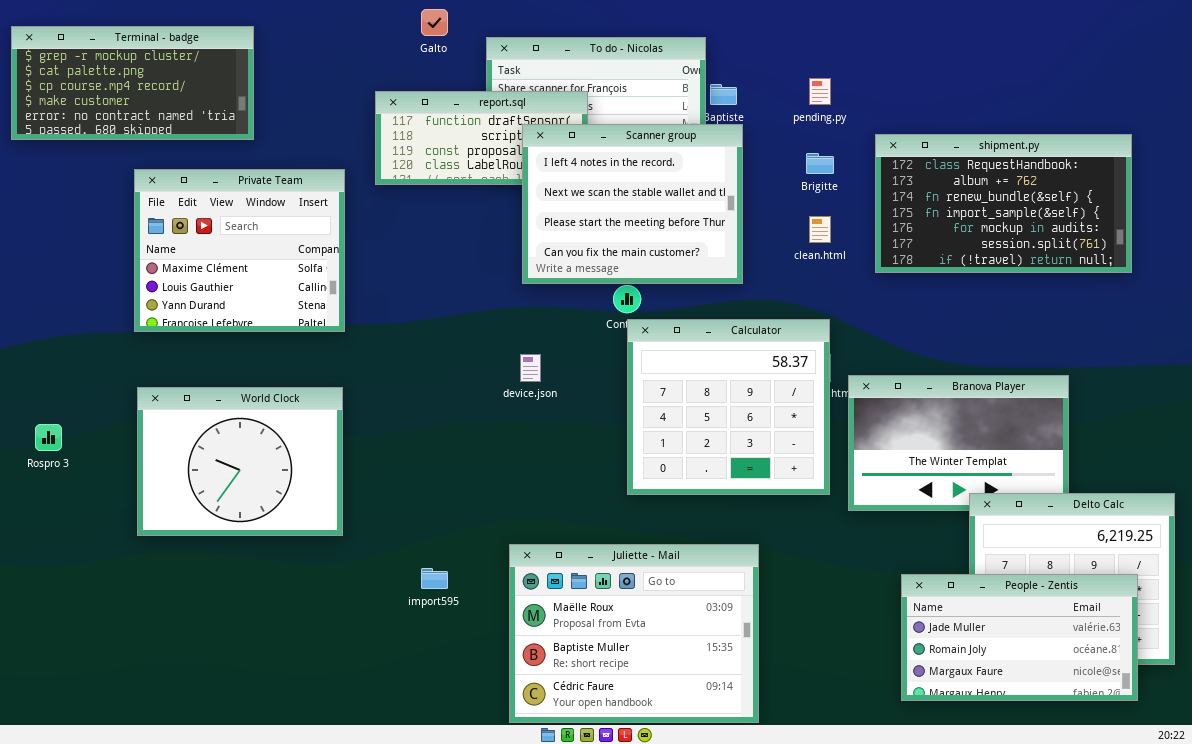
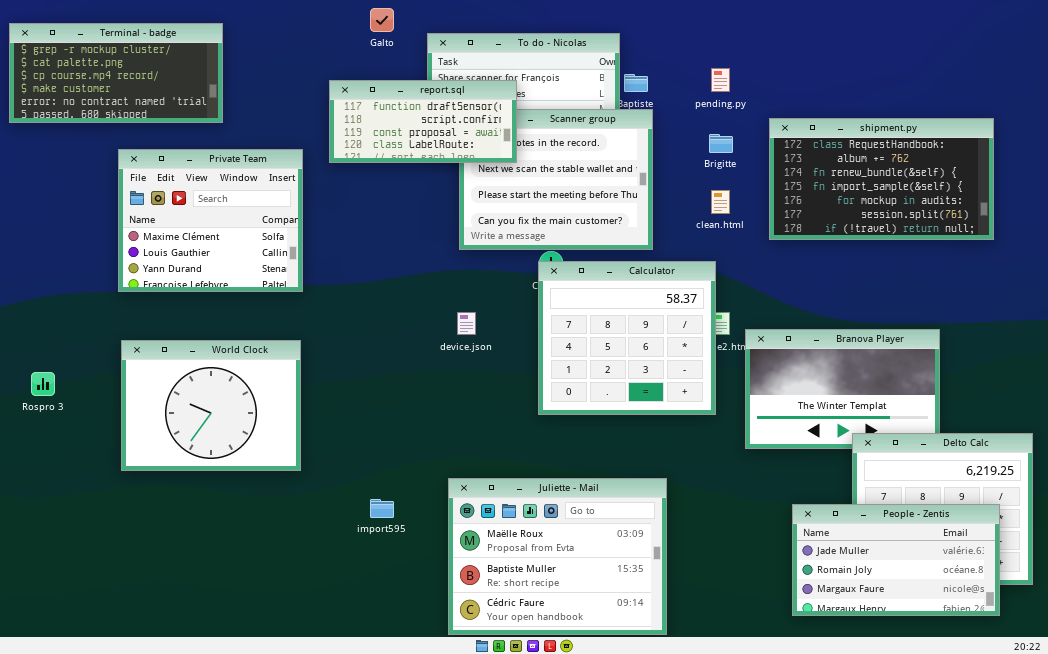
report.sql: [375,91,588,185] -> [329,80,517,163], raised
Calculator: [627,319,830,495] -> [538,261,716,415], moved

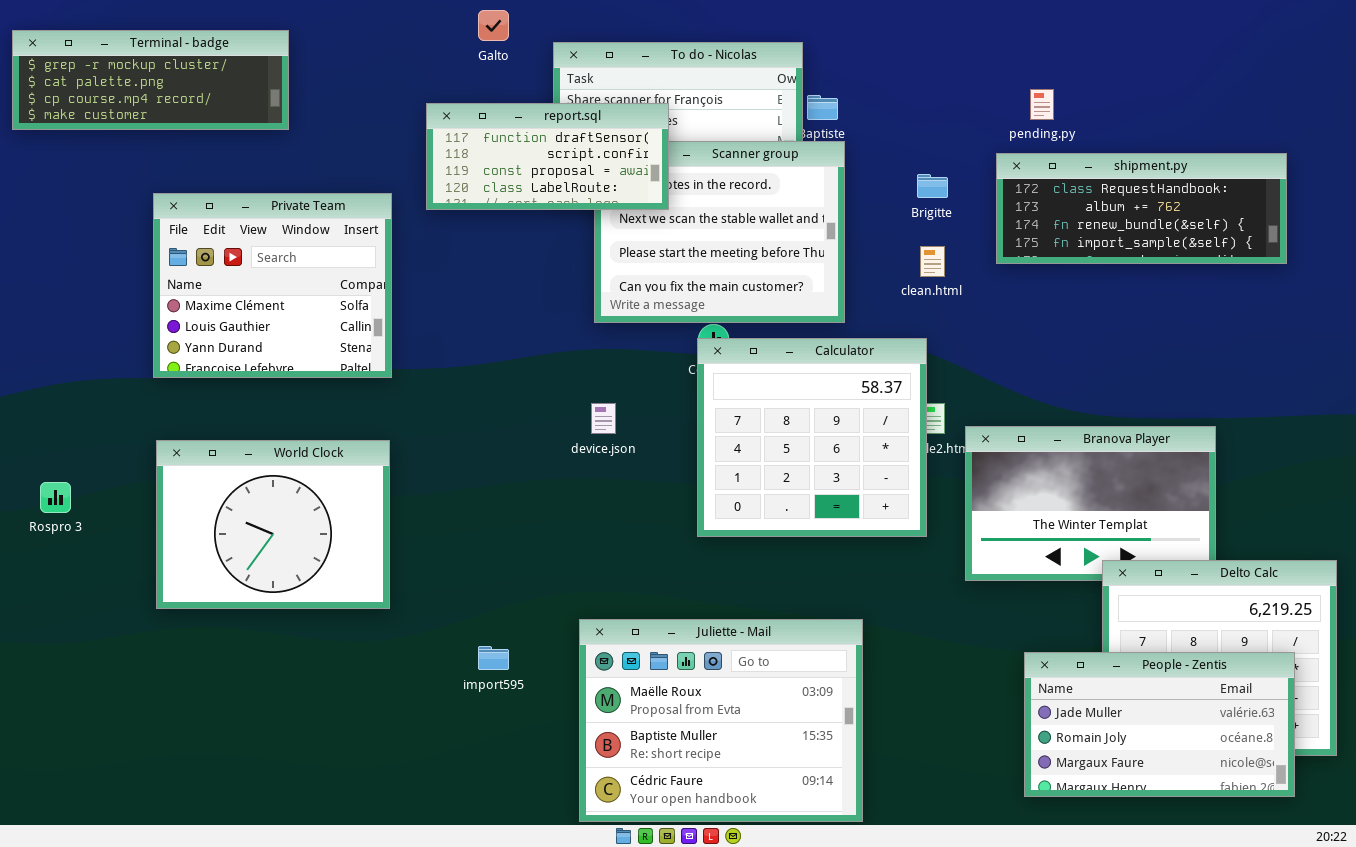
Terminal - badge: [9,23,223,123] -> [12,30,289,130], resized
pending.py: [711,68,730,92] -> [1030,89,1054,120], moved
shipment.py: [769,118,994,240] -> [996,153,1287,264], resized

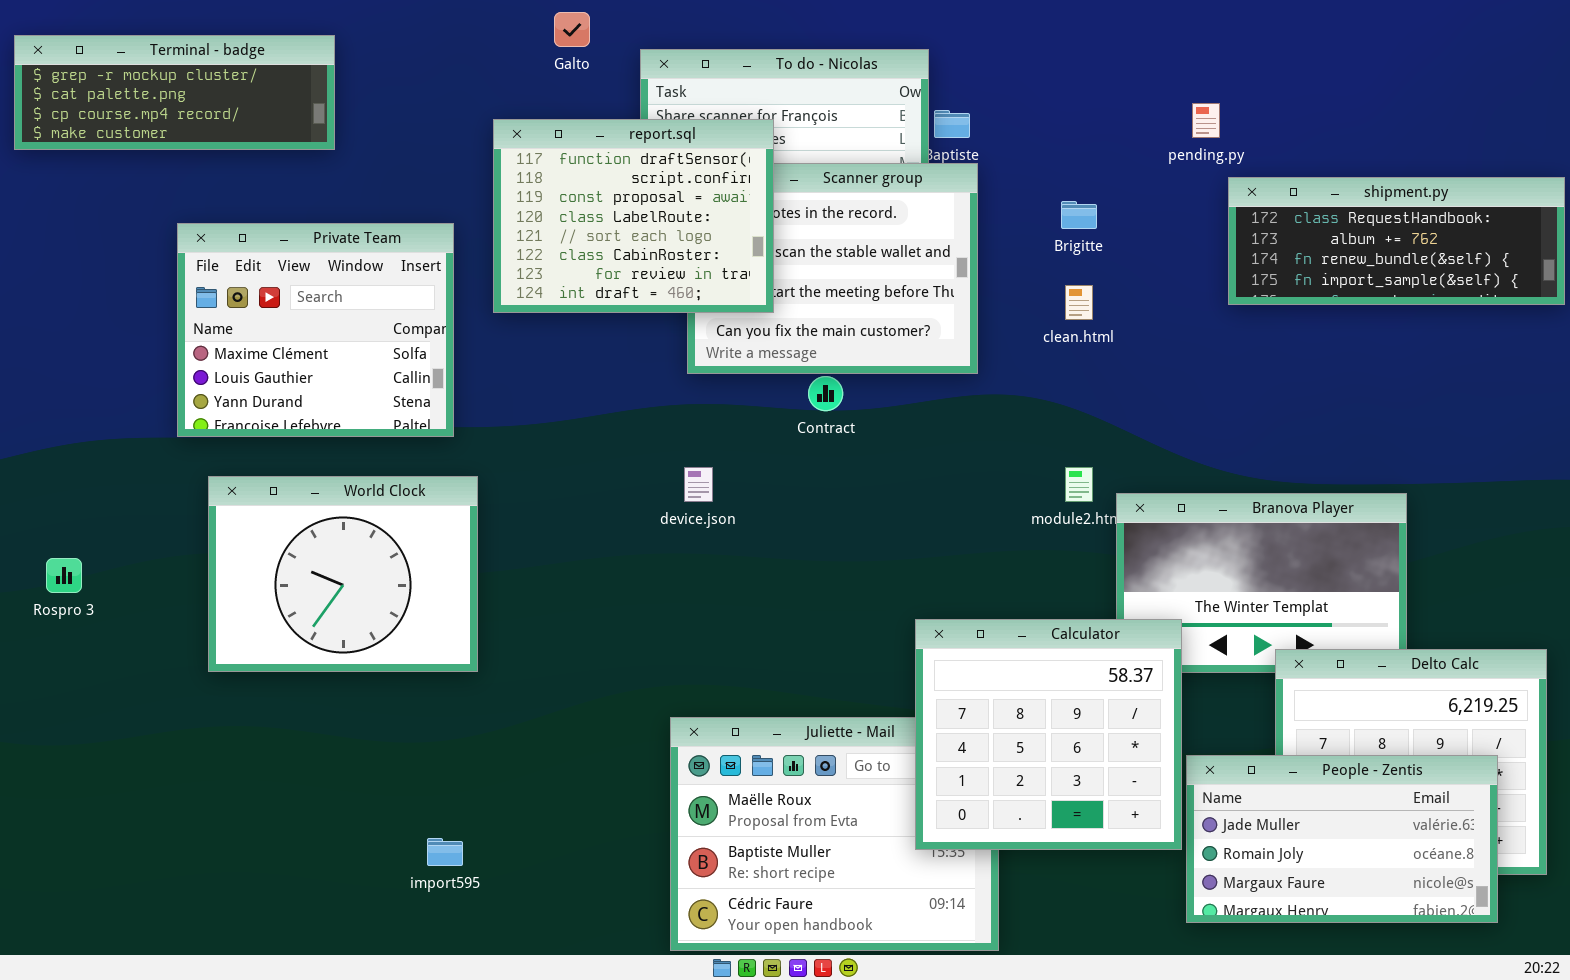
report.sql: [426,103,669,210] -> [493,119,774,313], resized
shipment.py: [996,153,1287,264] -> [1228,177,1565,305], moved
Calculator: [697,338,927,537] -> [915,619,1182,850], moved
World Clock: [156,440,390,609] -> [208,476,478,672], moved
import595: [478,646,509,670] -> [427,838,463,866], moved

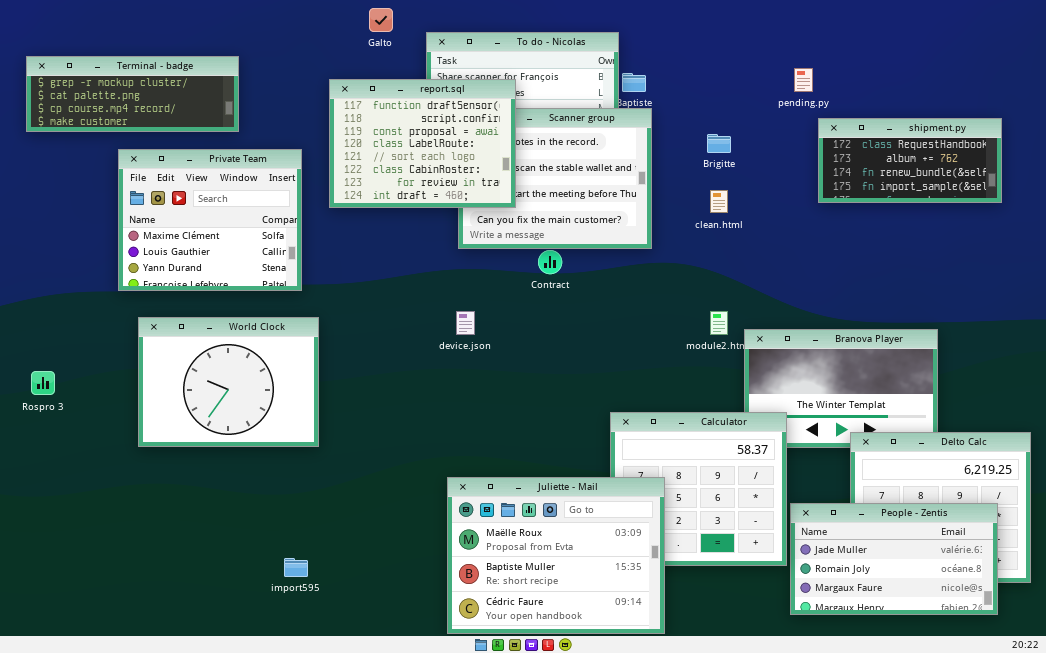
Terminal - badge: [14,35,335,150] -> [26,56,239,132], moved
shipment.py: [1228,177,1565,305] -> [818,118,1002,203], resized
Juliette - Mail: [670,717,999,951] -> [447,477,665,634], raised

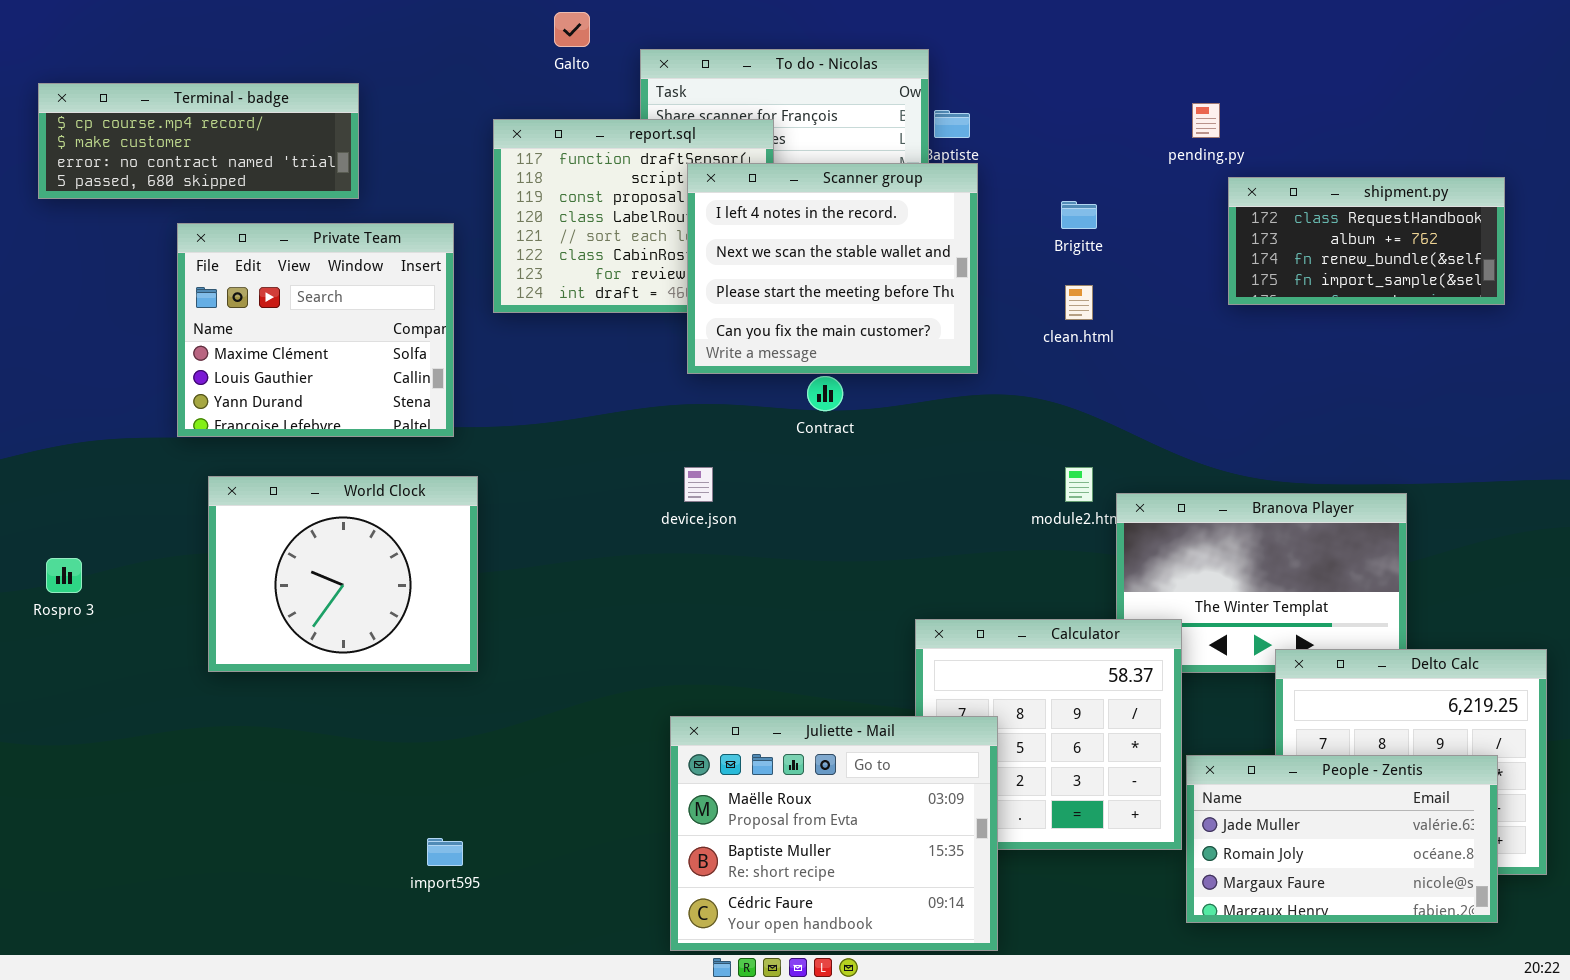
Terminal - badge: [26,56,239,132] -> [38,83,359,199], scrolled down 2 rows
Scanner group: [458,108,652,249] -> [687,163,978,374], raised

